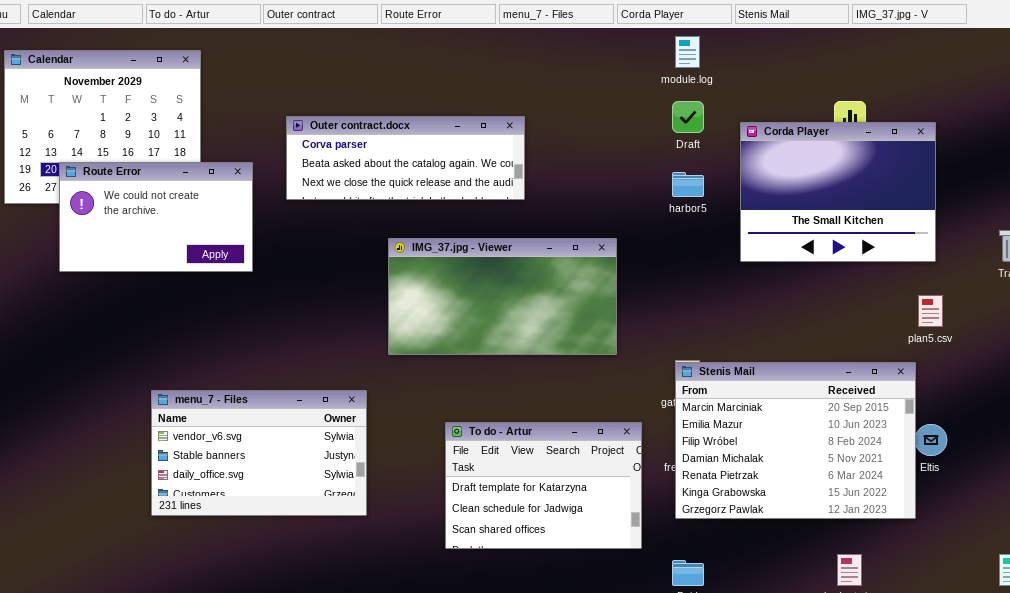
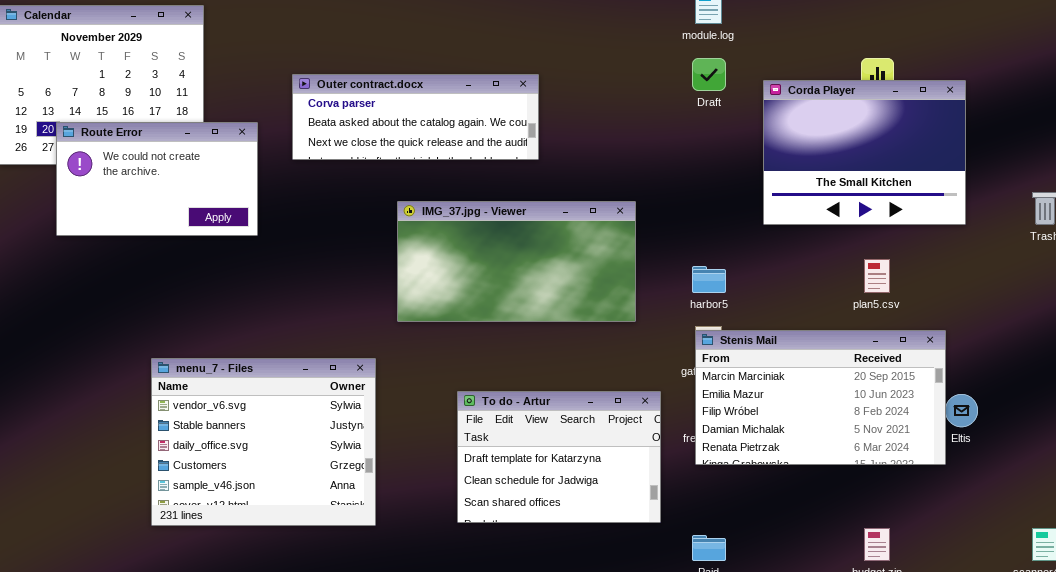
harbor5: [672,172,704,197] -> [692,266,726,293], moved
plan5.csv: [918,295,943,327] -> [864,259,890,293], moved
Stenis Mail: [675,362,916,519] -> [695,330,946,465], resized
menu_7 - Files: [151,390,367,516] -> [151,358,376,526], resized

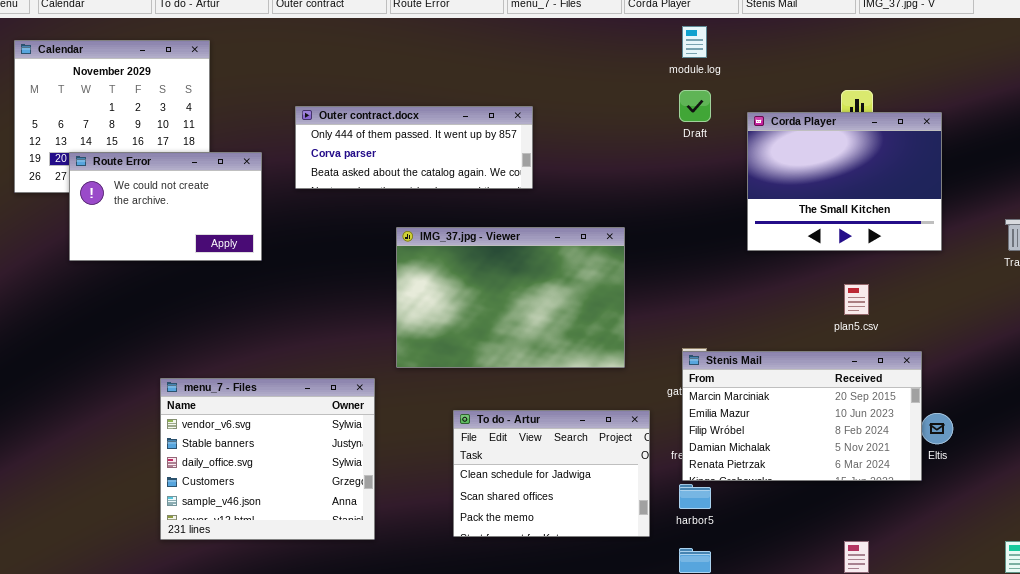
Outer contract.docx: [292,74,539,160] -> [295,106,533,189], scrolled up 1 row
IMG_37.jpg - Viewer: [397,201,636,322] -> [396,227,625,368], resized
harbor5: [692,266,726,293] -> [679,484,711,509], moved
To do - Artur: [457,391,661,523] -> [453,410,650,537], scrolled down 1 row

